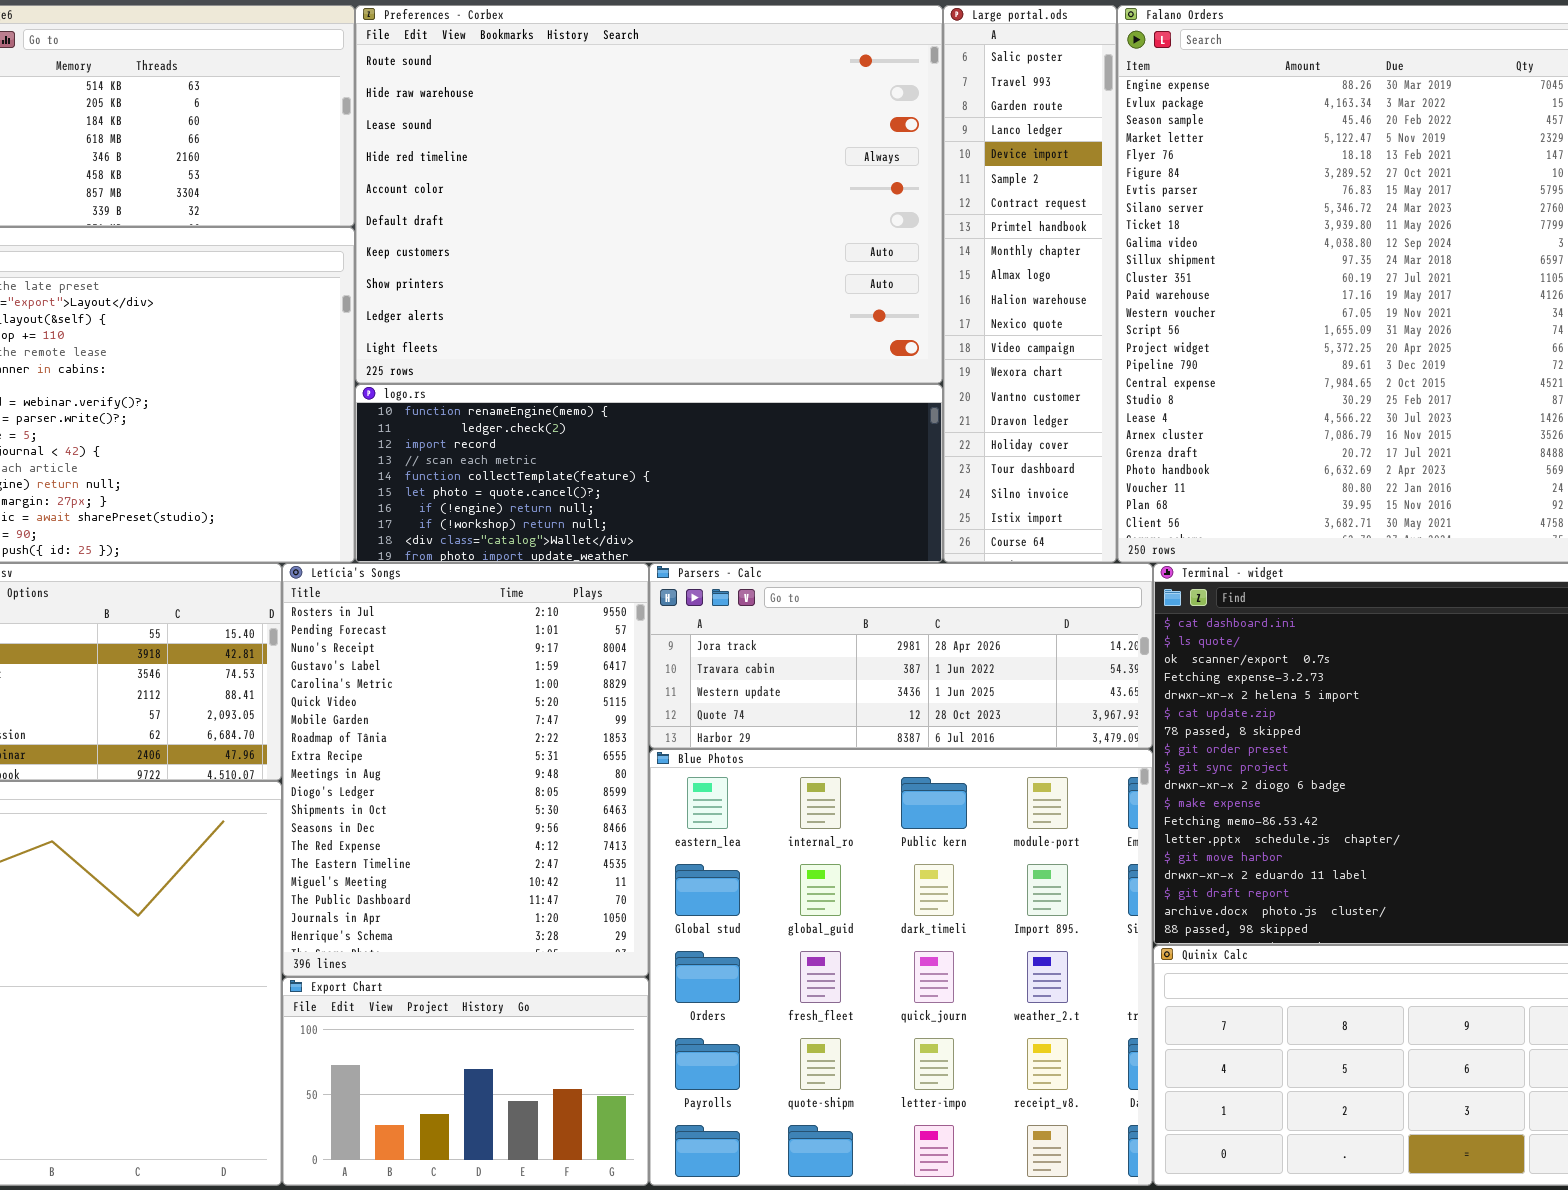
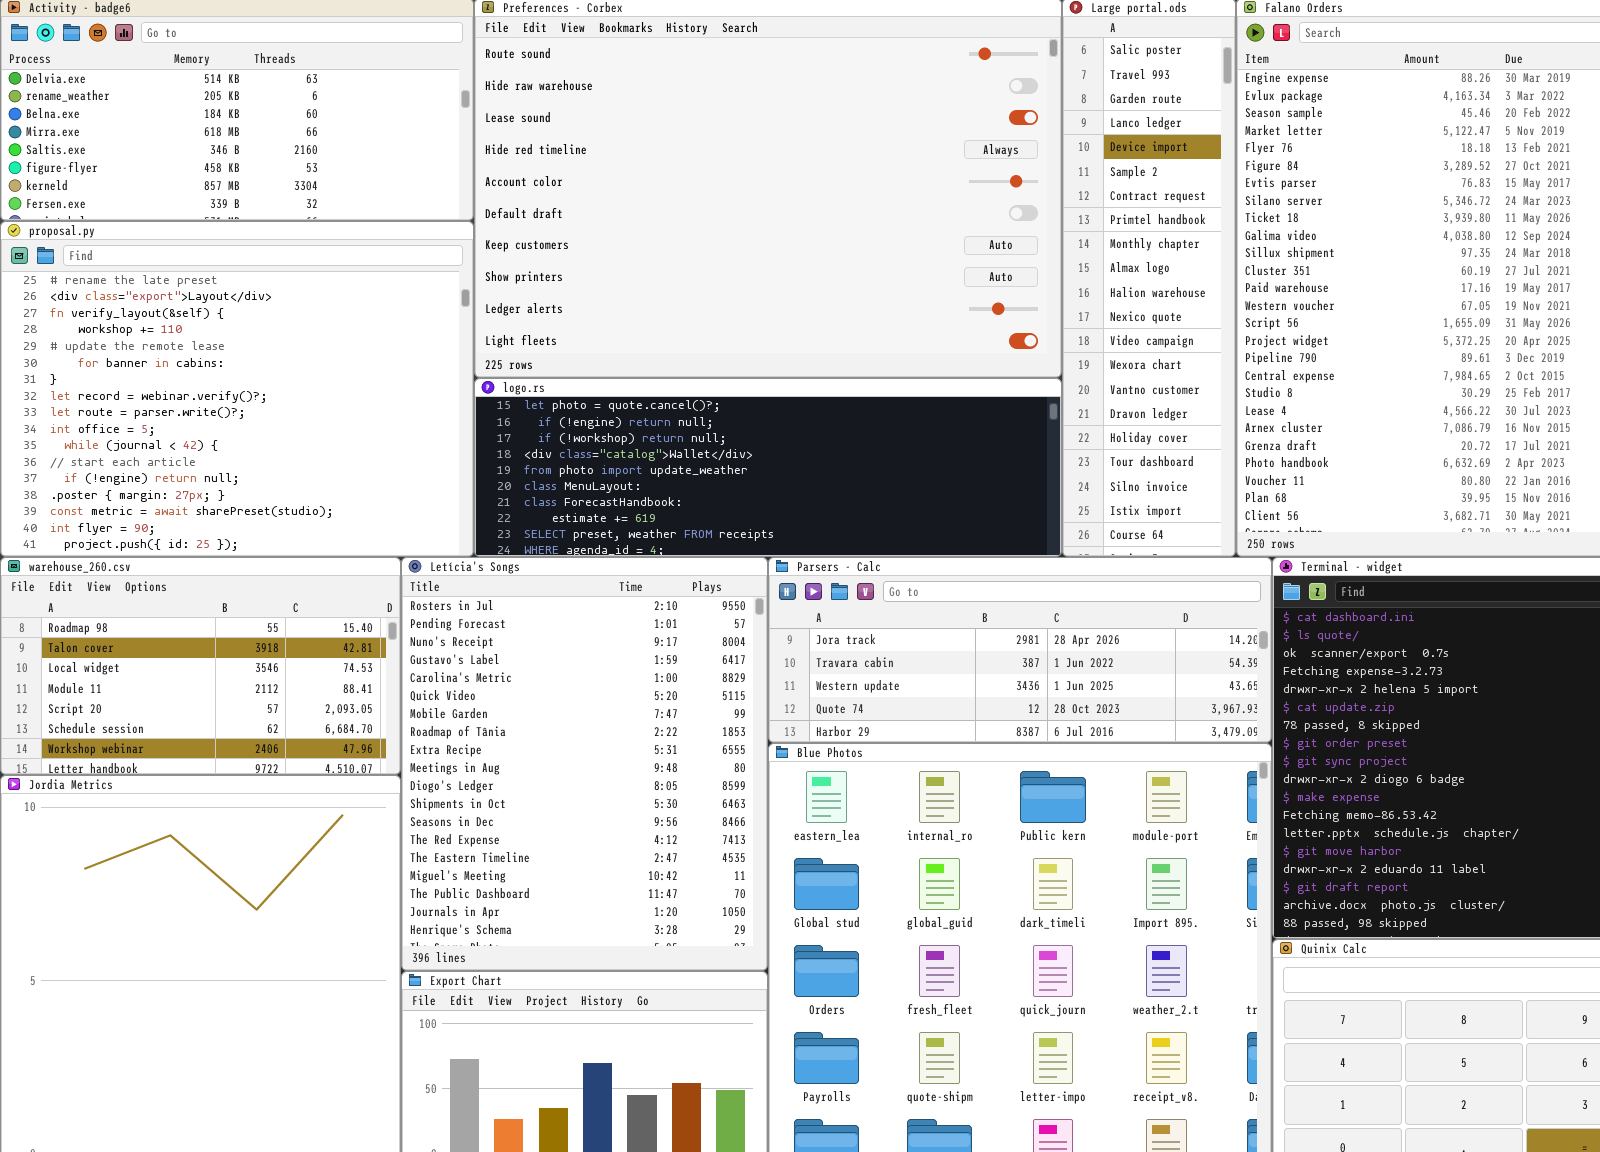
logo.rs: [355,384,943,563] -> [474,378,1062,557], scrolled down 5 rows

